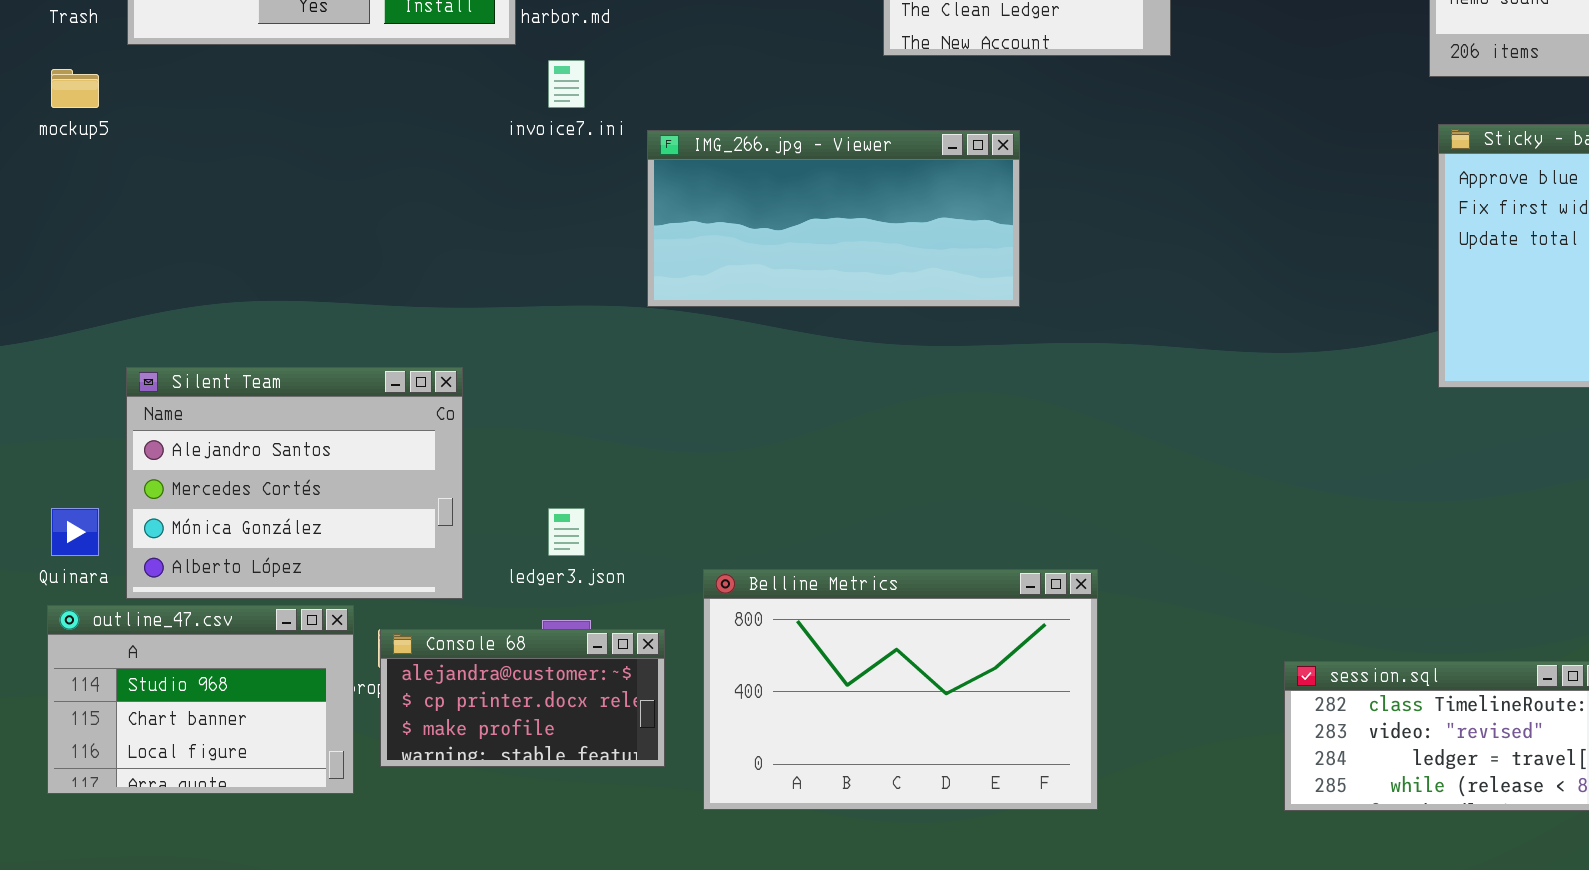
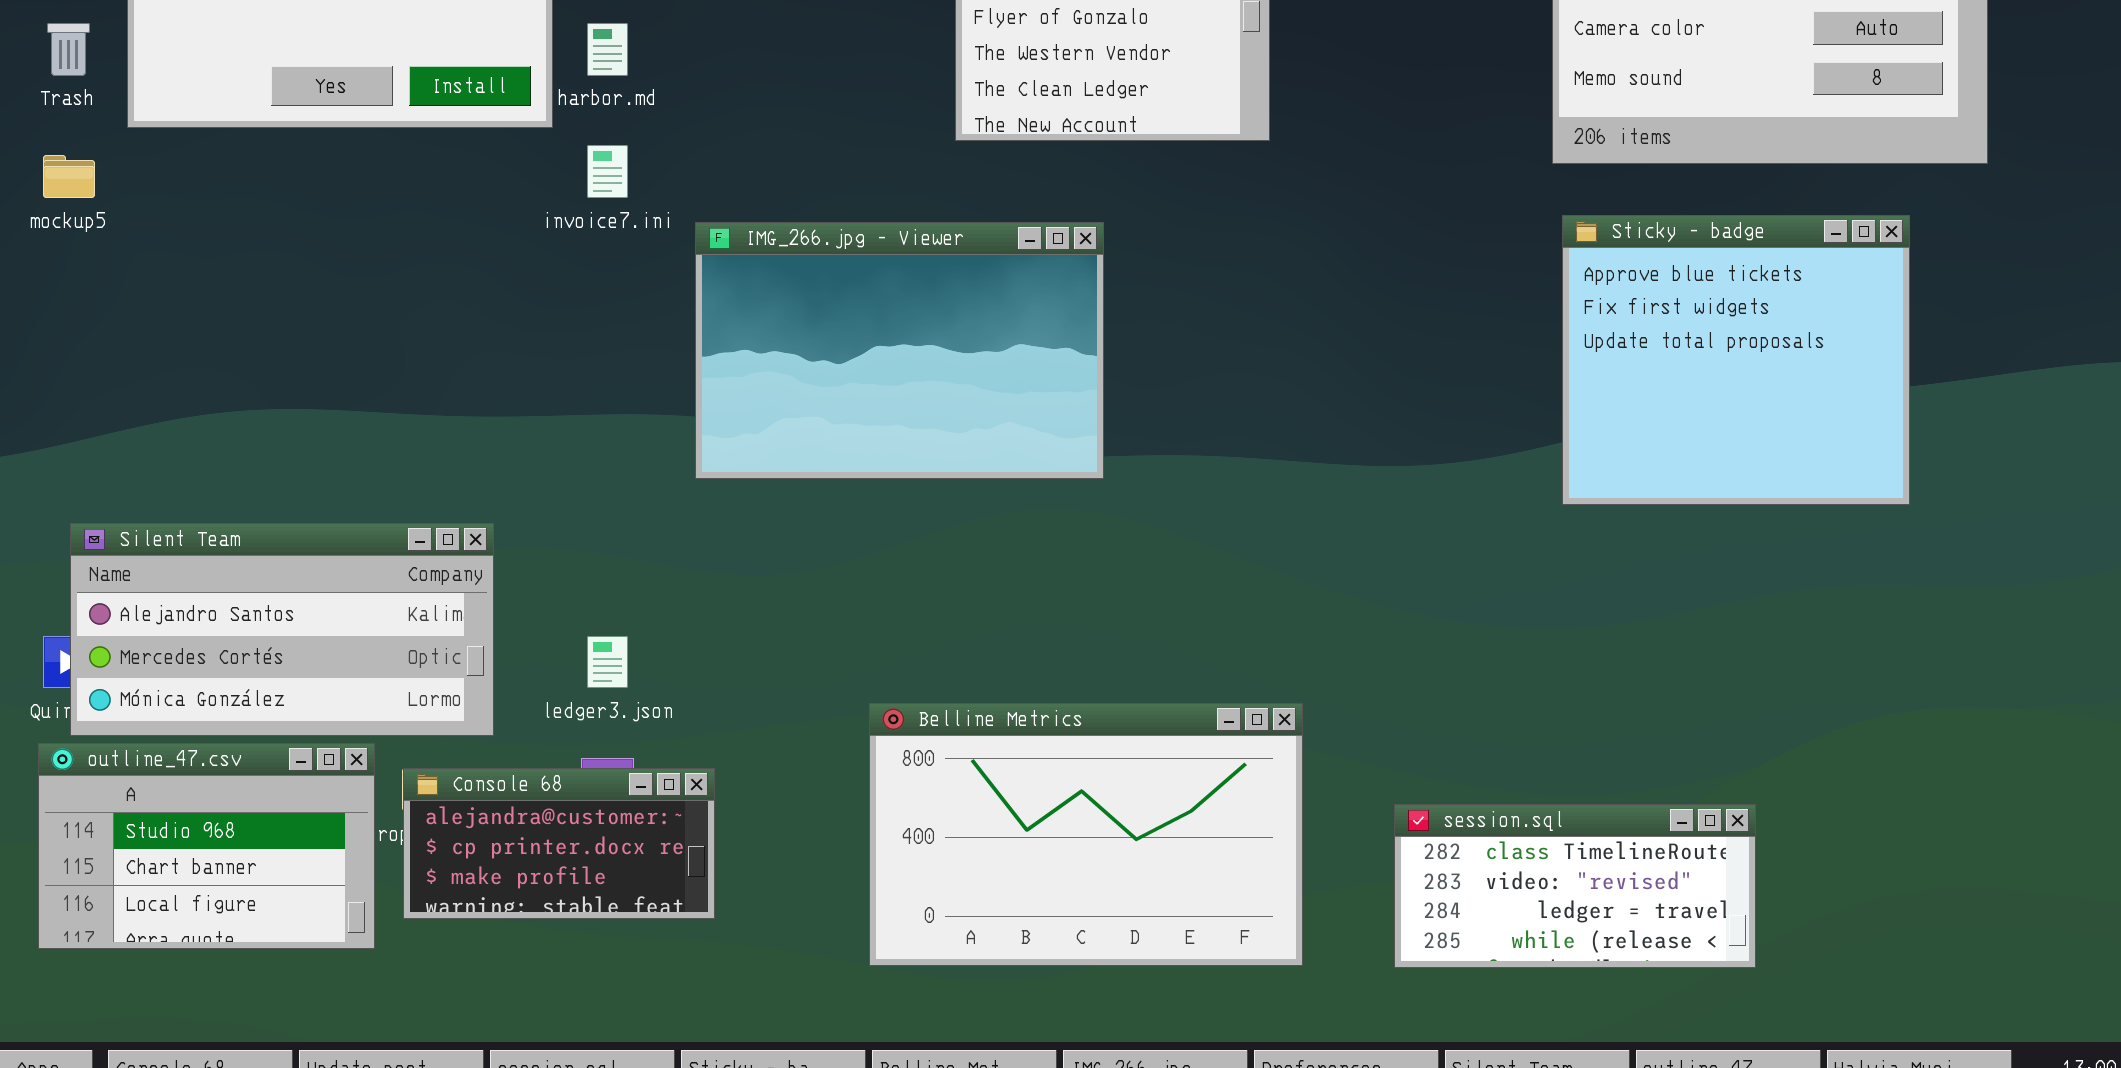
IMG_266.jpg - Viewer: [647,130,1020,307] -> [695,222,1104,479], resized
Silent Team: [126,367,463,599] -> [70,523,494,736], resized
Belline Metrics: [703,569,1098,810] -> [869,703,1303,966], moved

